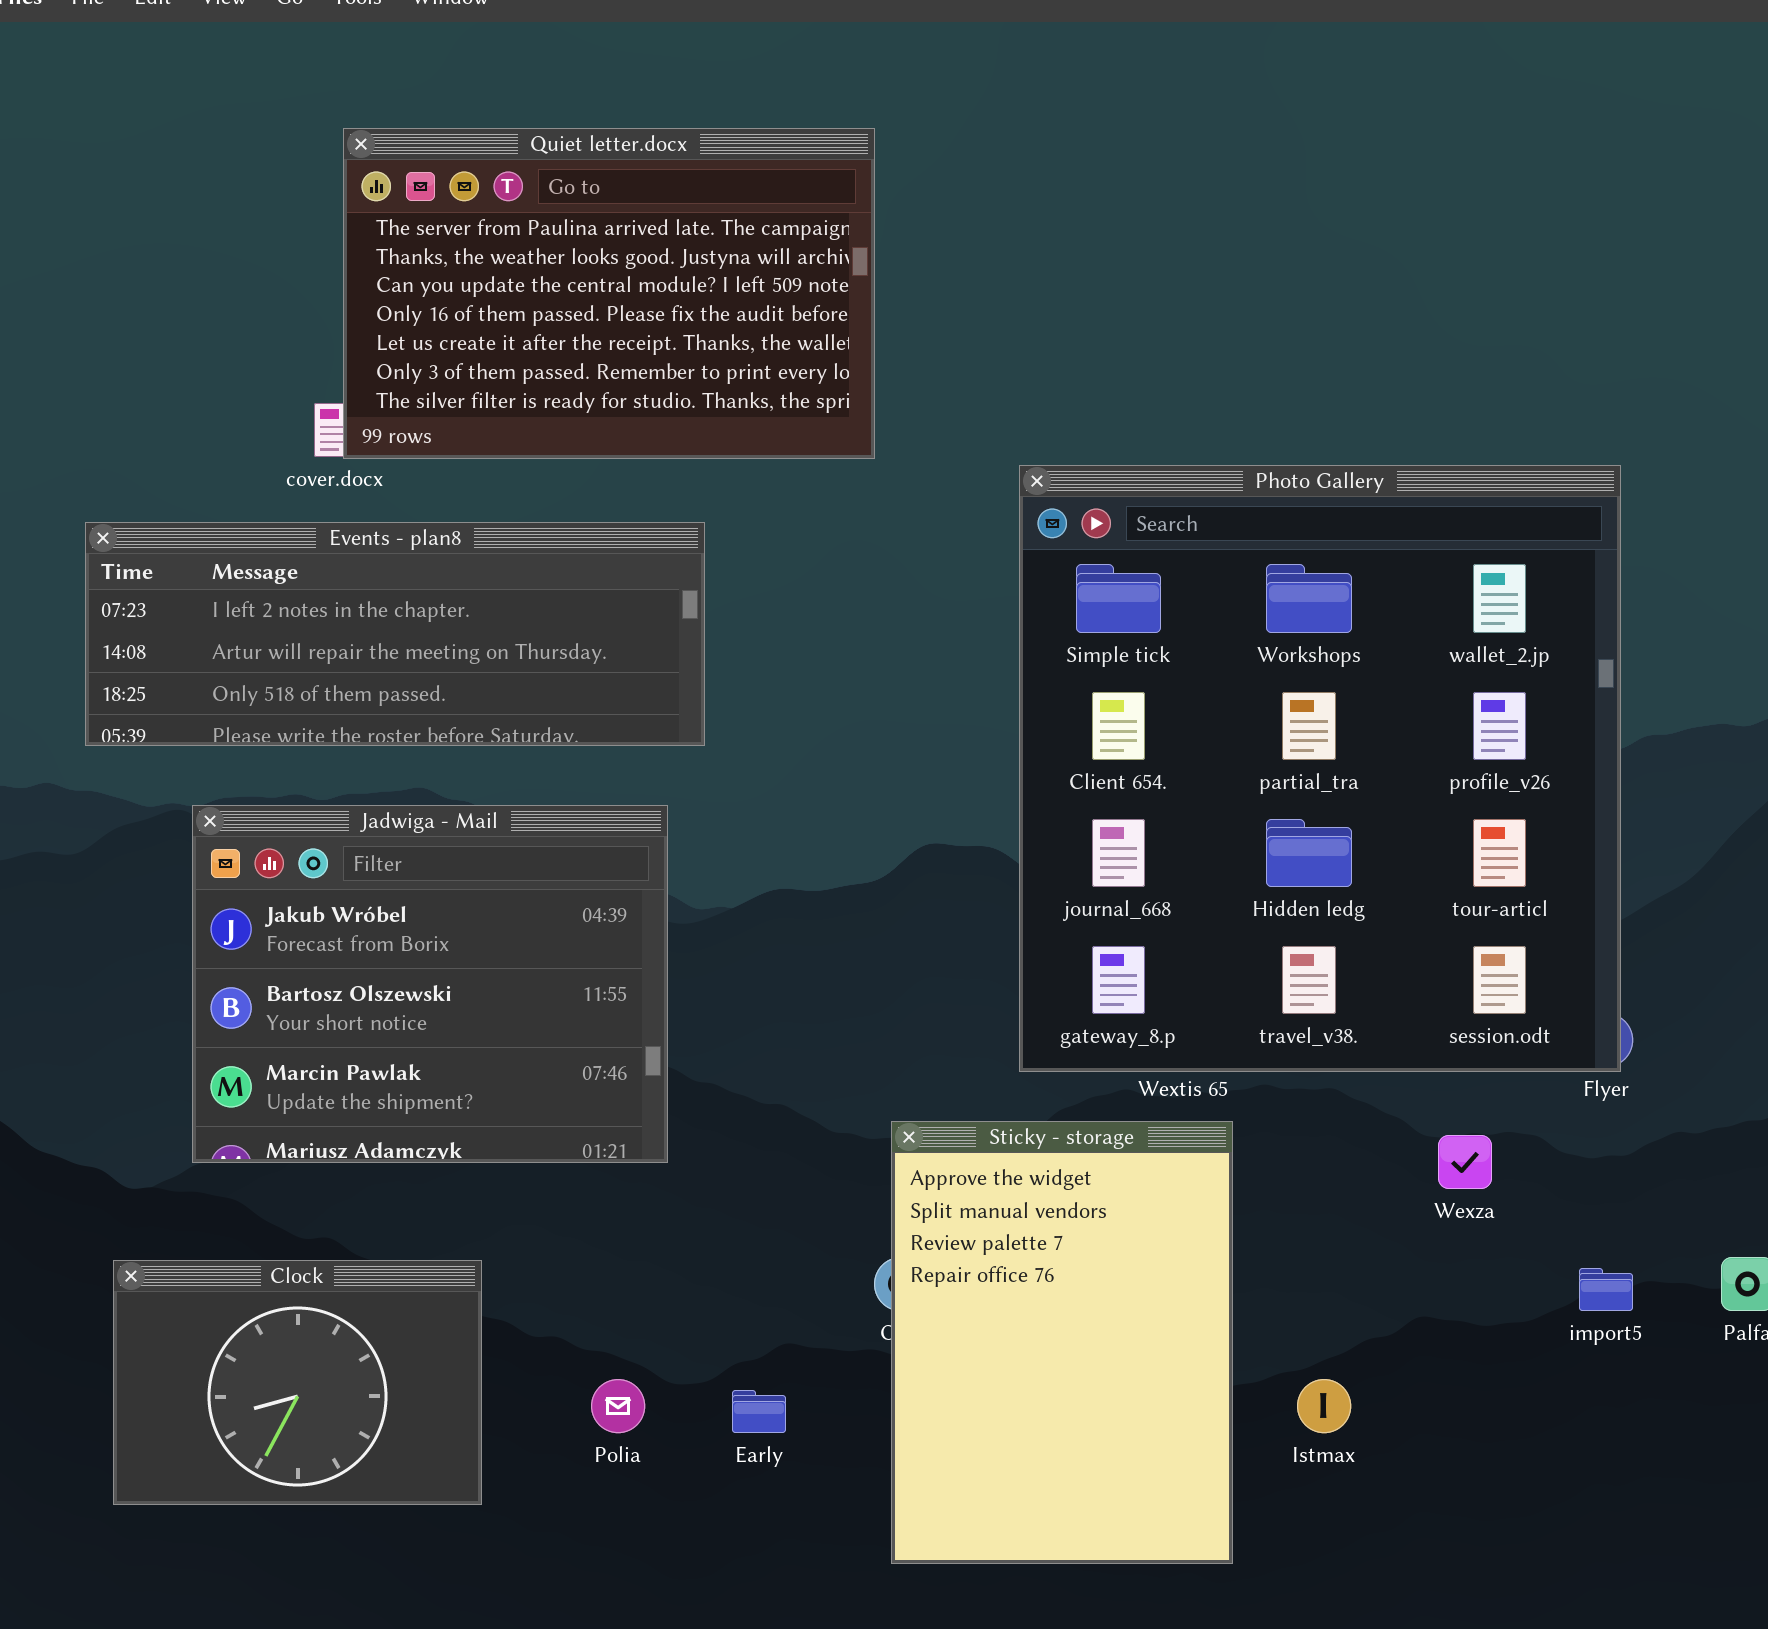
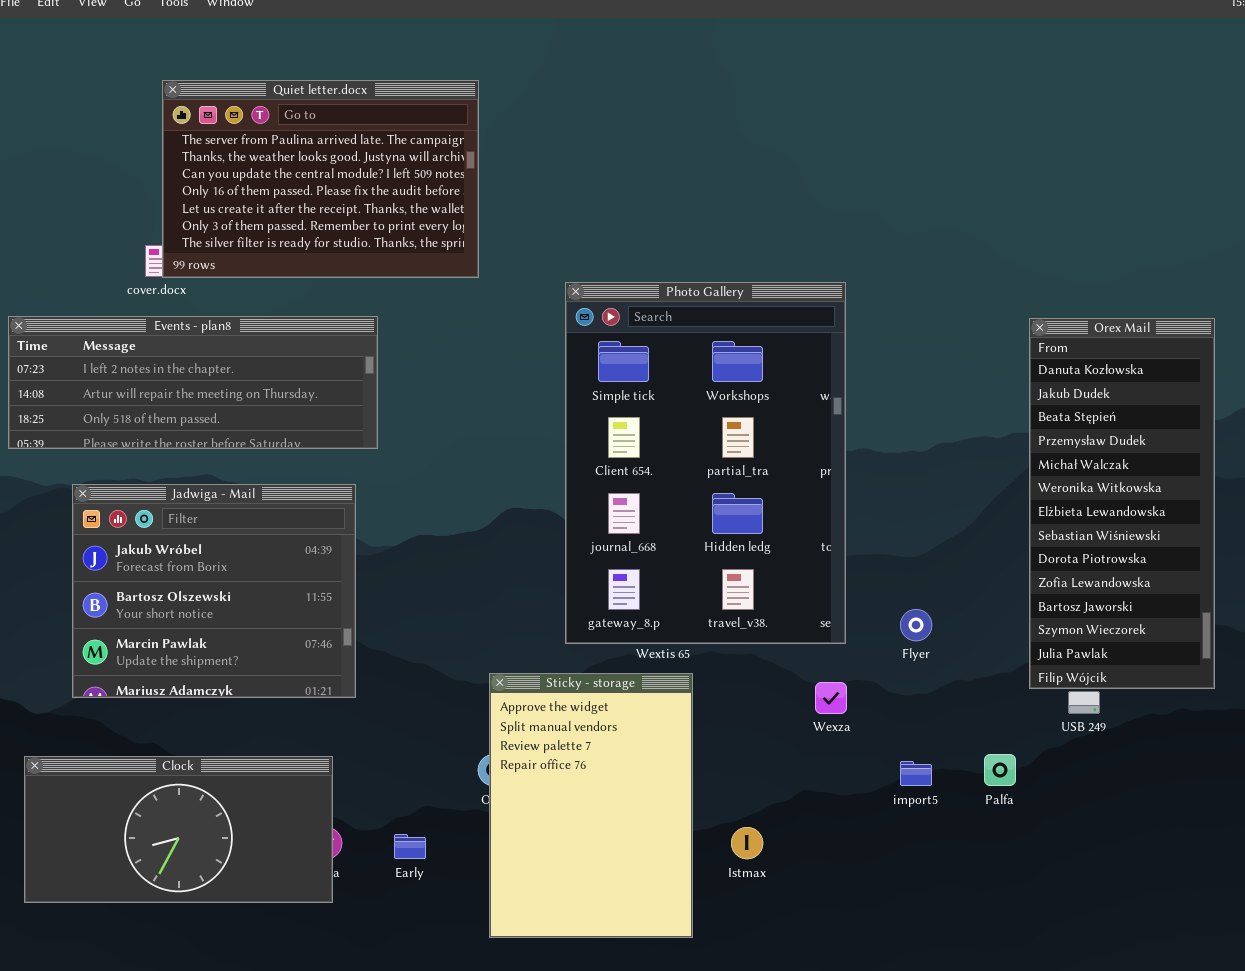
Photo Gallery: [1019,465,1621,1072] -> [565,282,846,644], resized
Clock: [113,1260,482,1505] -> [24,756,333,903], resized

